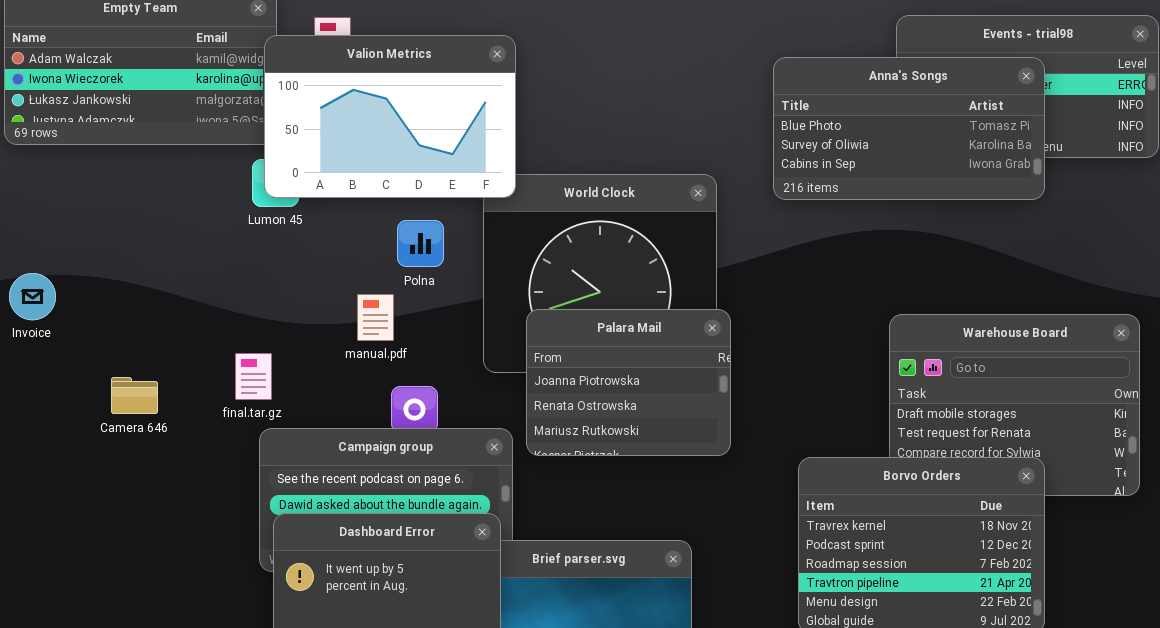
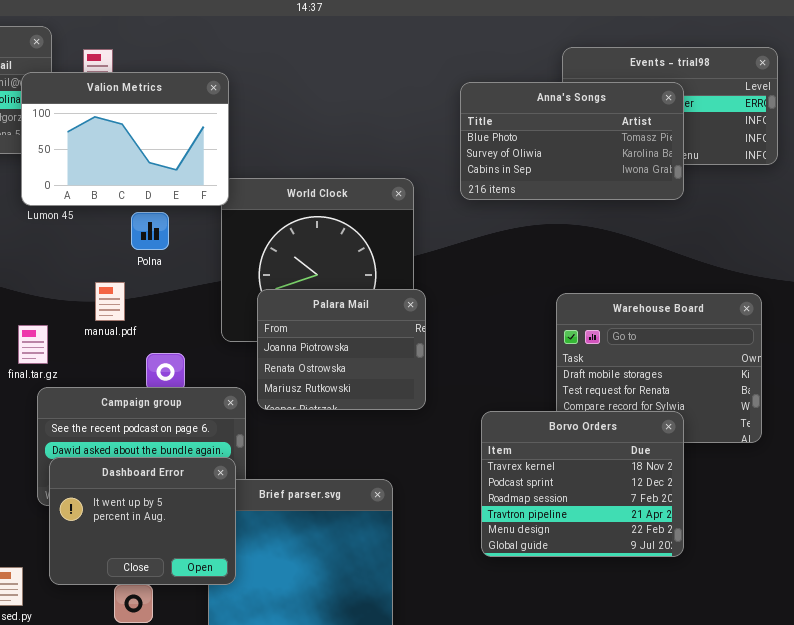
Valion Metrics: [264,35,516,198] -> [21,72,229,206], moved
Polna: [397,220,444,267] -> [131,212,169,250], moved
manual.pdf: [357,294,394,341] -> [95,282,125,321], moved

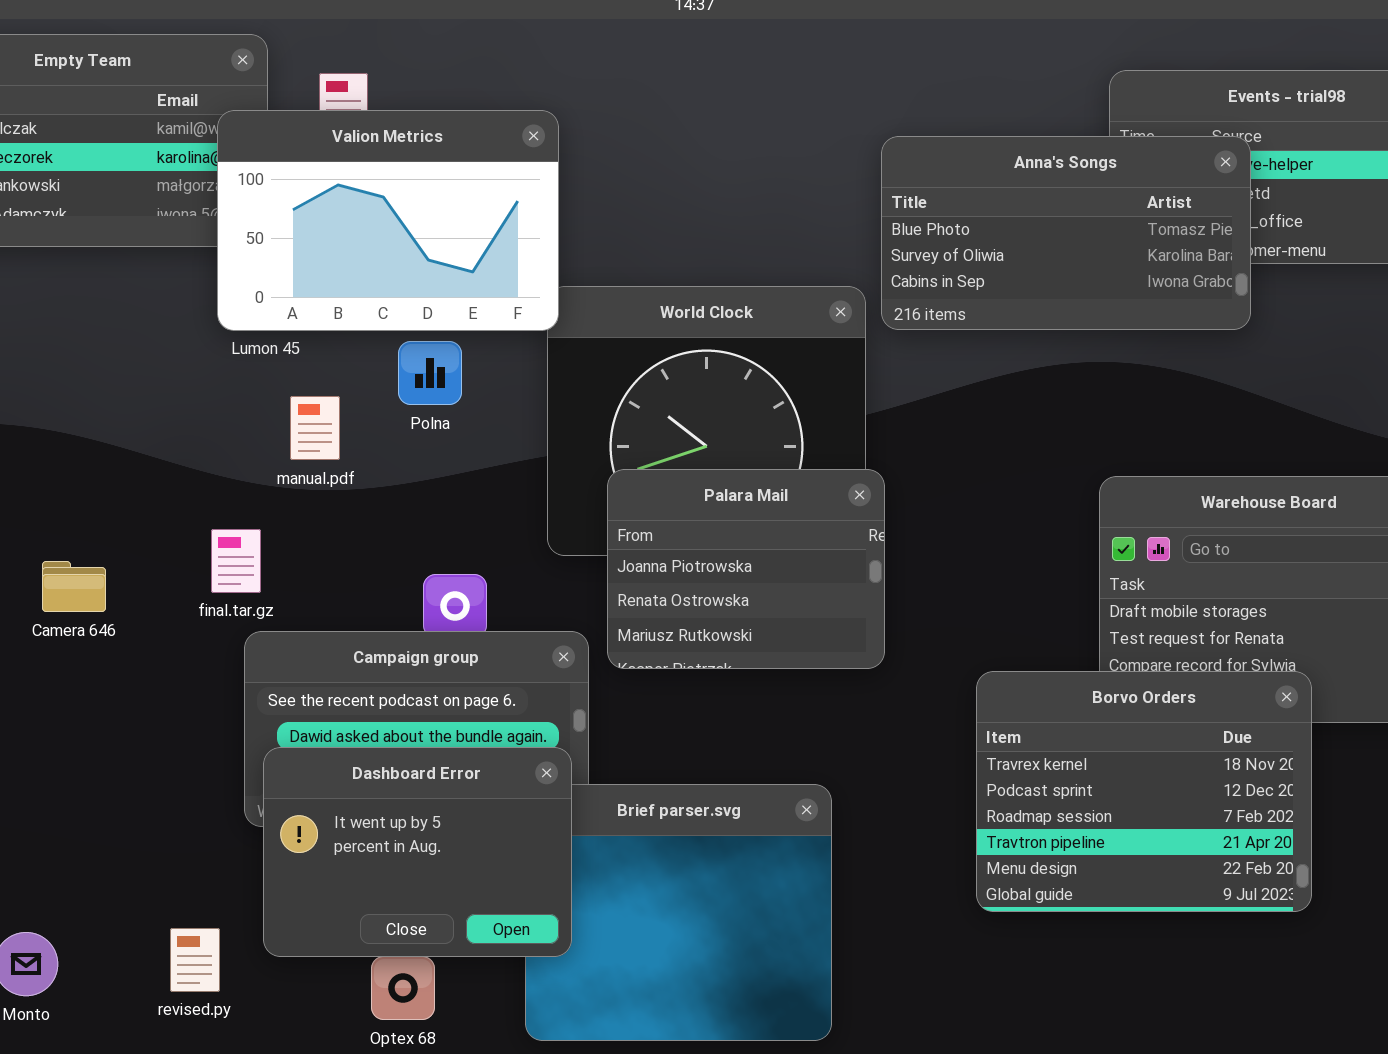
Anna's Songs: [460,82,684,200] -> [881,136,1251,330], moved
manual.pdf: [95,282,125,321] -> [290,396,340,460], moved

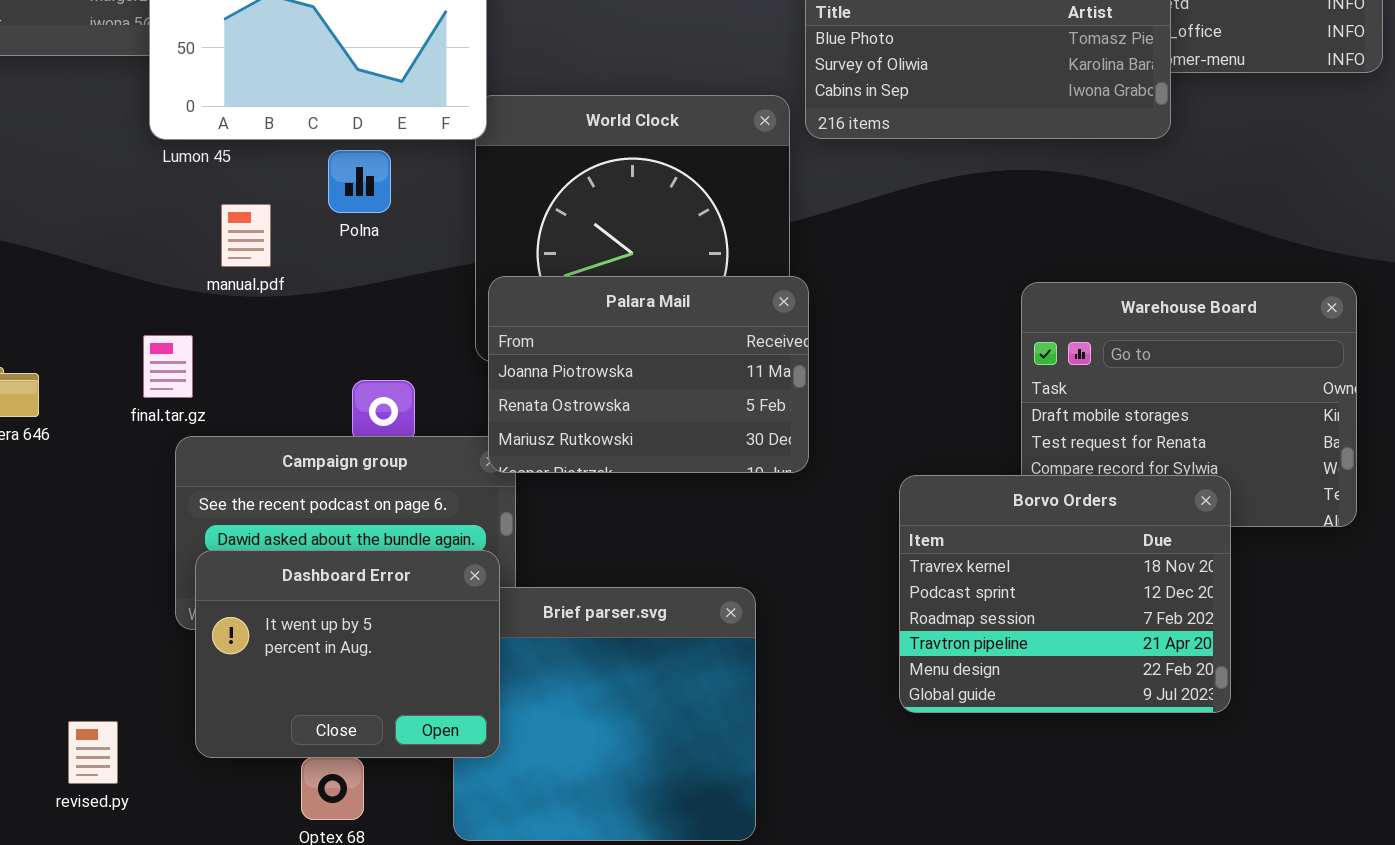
Palara Mail: [607,469,885,669] -> [488,276,809,473], resized
revised.py: [170,928,220,992] -> [68,721,118,784], moved

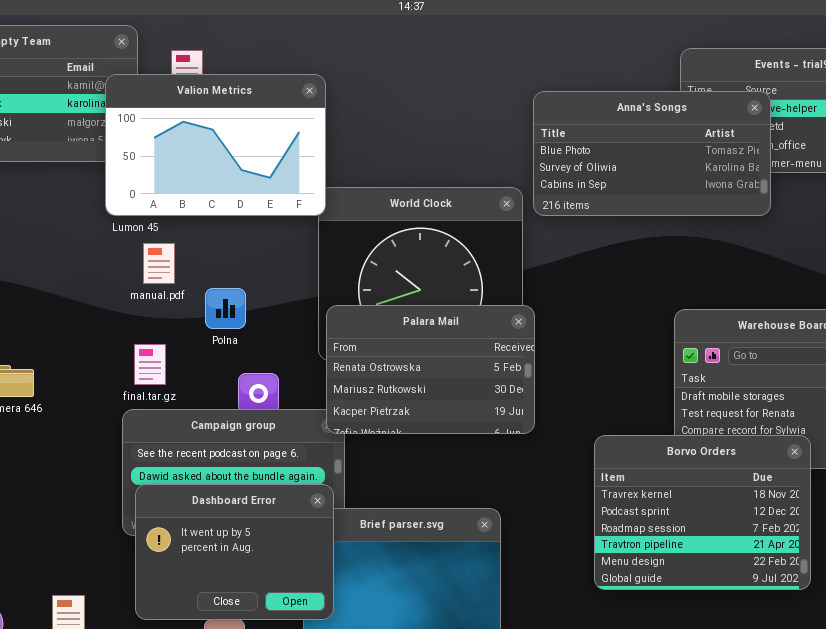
Polna: [328,150,391,213] -> [205,288,246,329], moved
manual.pdf: [221,204,271,267] -> [143,243,175,284], moved
Palara Mail: [488,276,809,473] -> [326,305,535,434], scrolled down 1 row
final.tar.gz: [143,335,193,398] -> [134,344,166,385], moved

